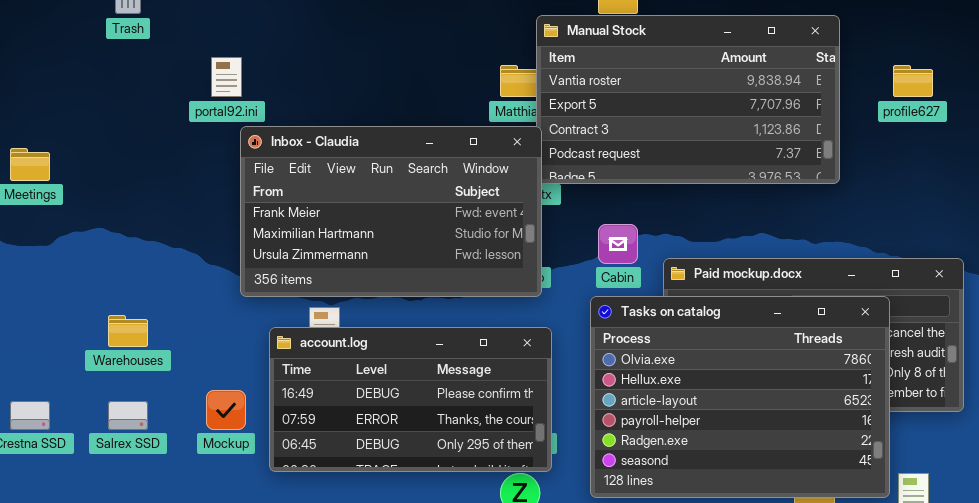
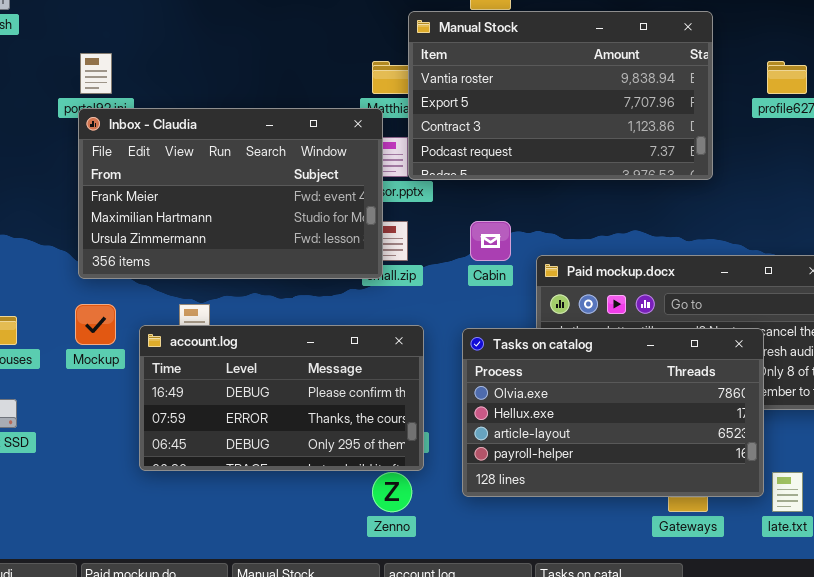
Inbox - Claudia: [240,126,542,297] -> [78,108,383,279], moved
Tasks on catalog: [590,296,890,498] -> [462,328,764,497], resized
Mockup: [206,390,246,430] -> [75,304,116,345], moved

